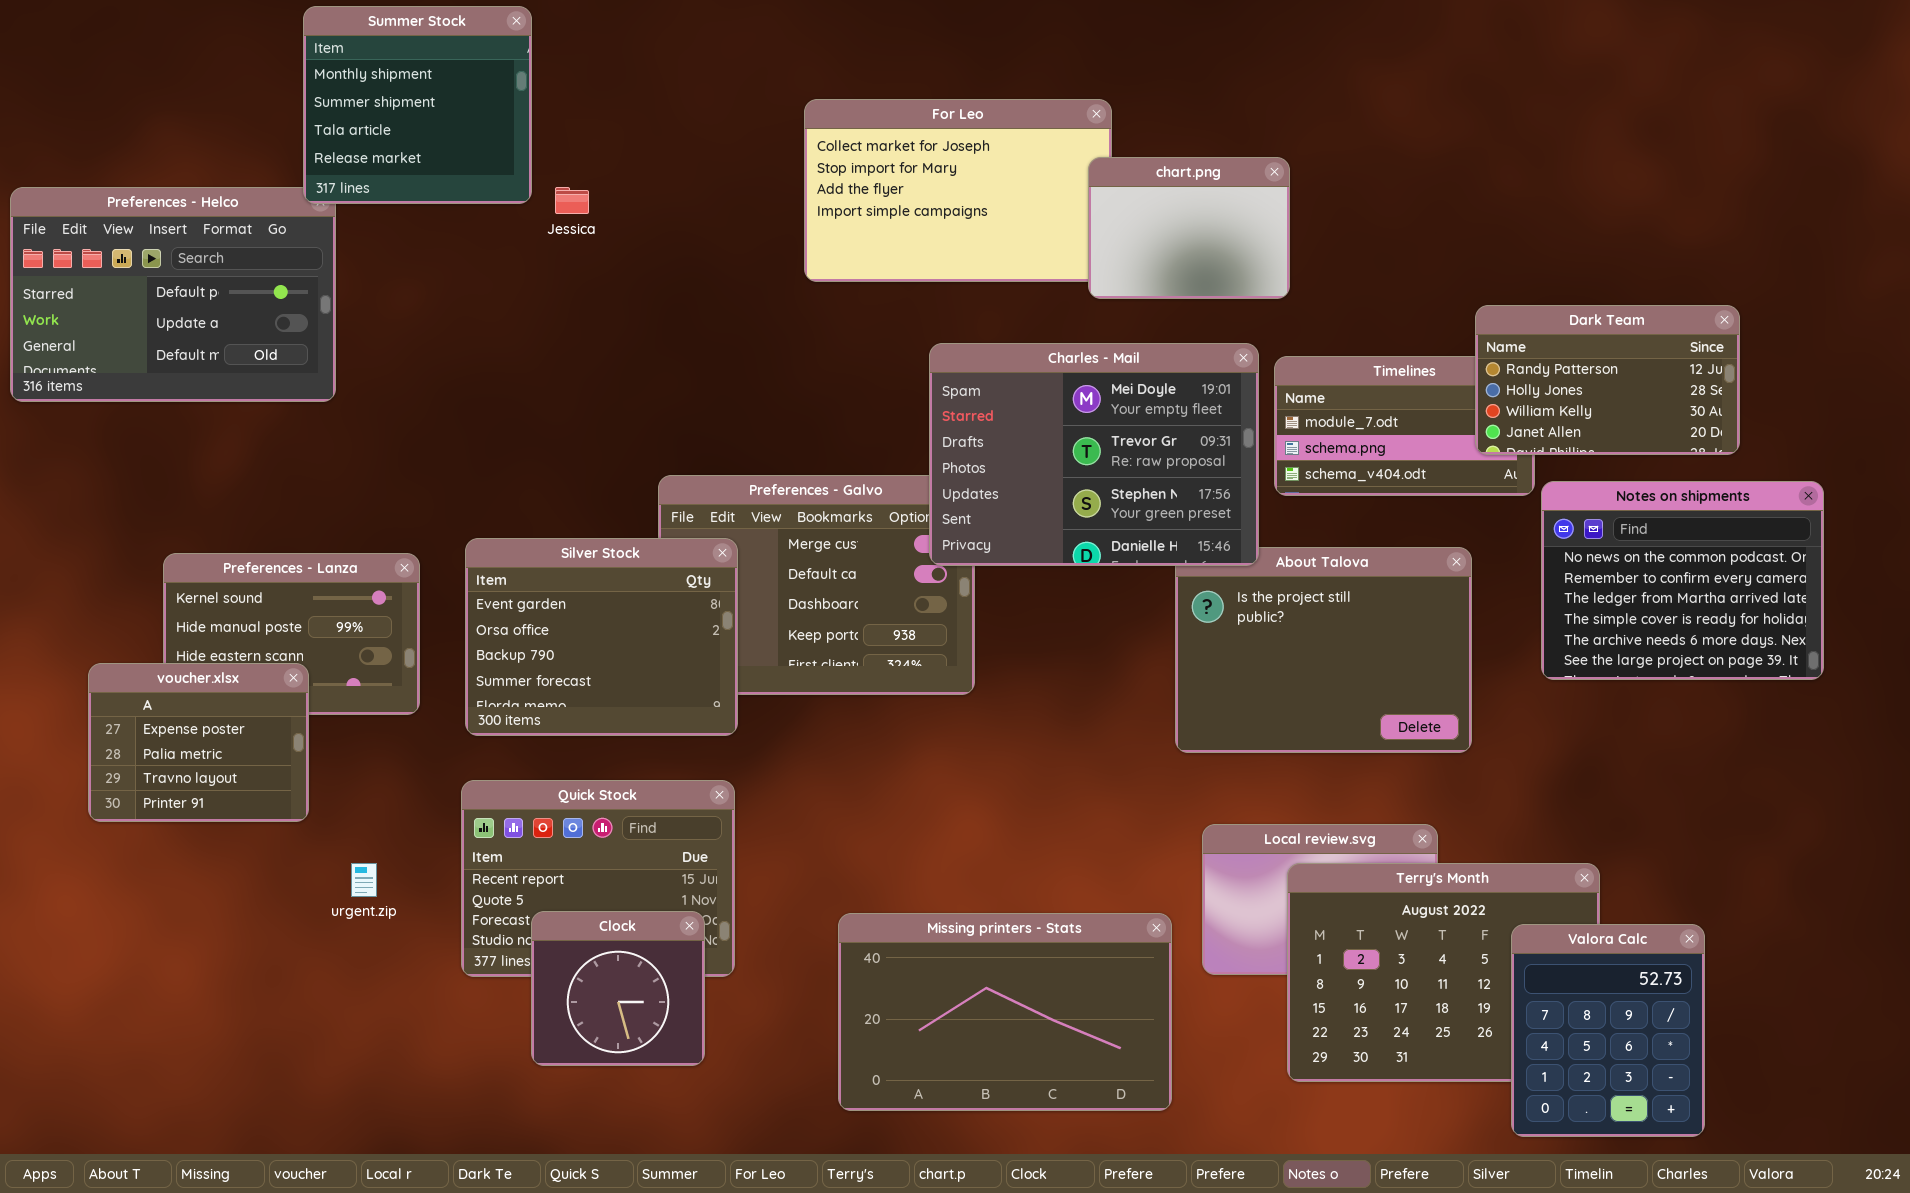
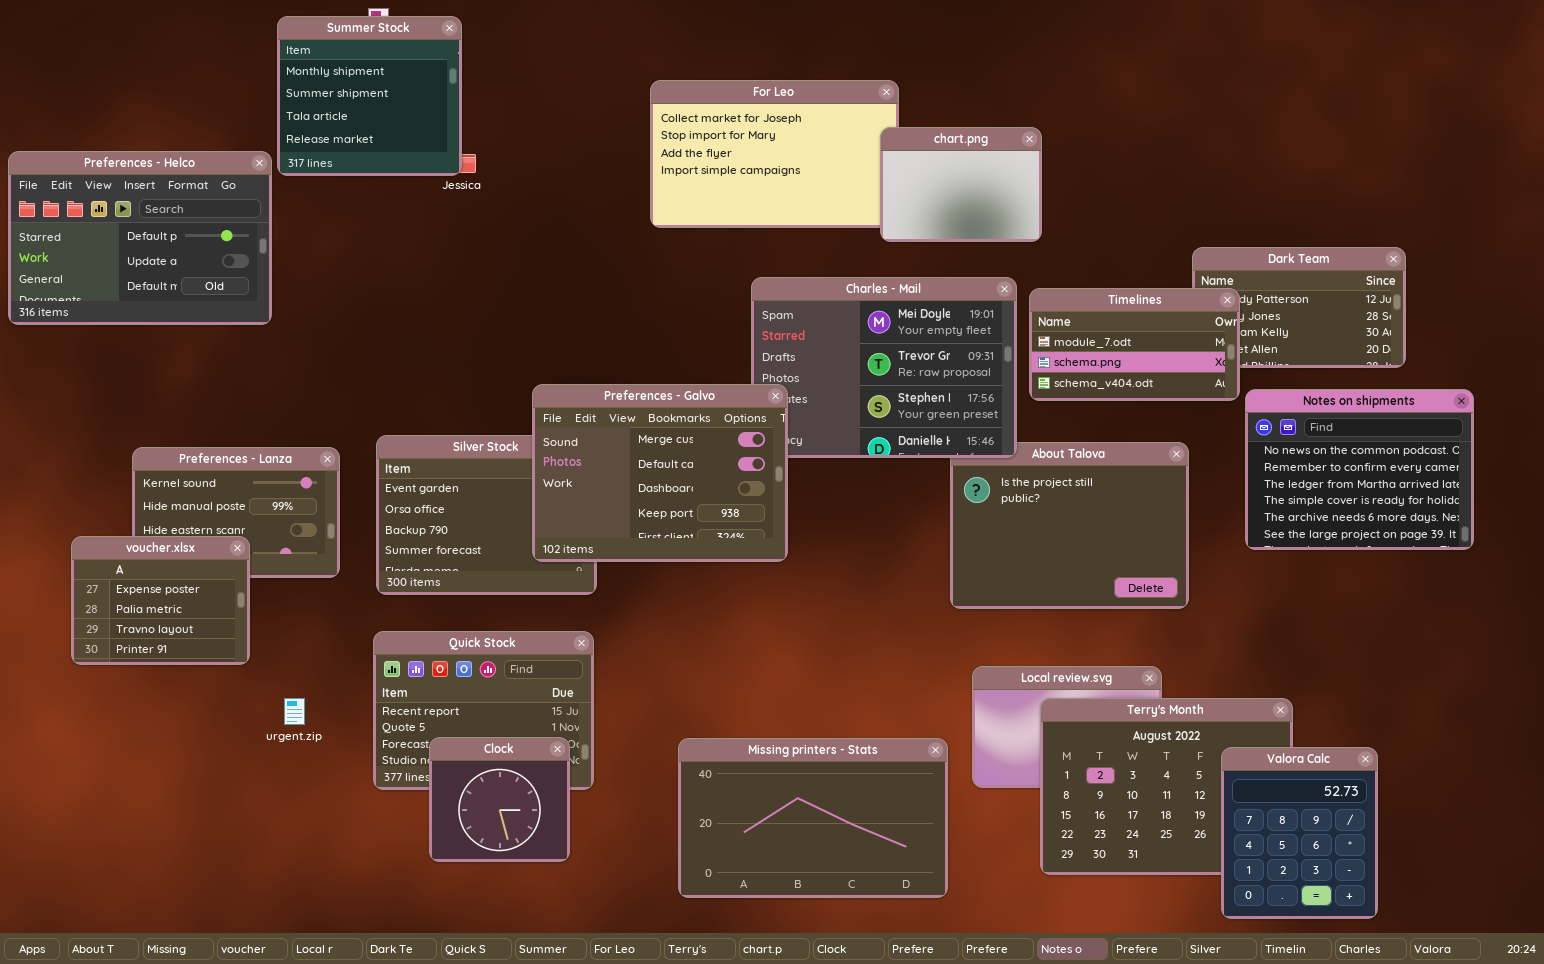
Summer Stock: [303,6,532,204] -> [277,16,462,176], moved
Timelines: [1274,356,1535,496] -> [1029,288,1240,401], raised
Preferences - Galvo: [658,475,975,695] -> [532,384,788,562], raised

